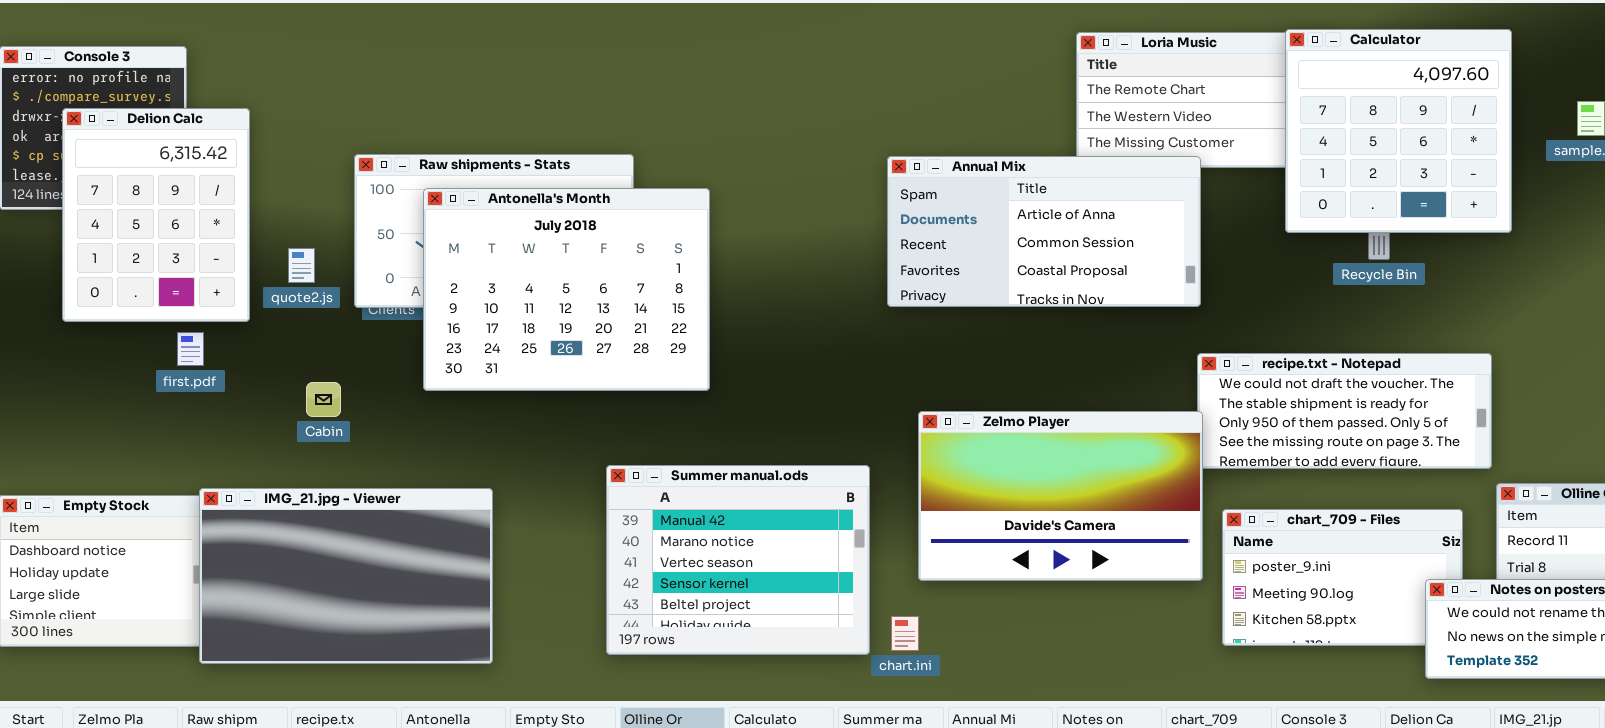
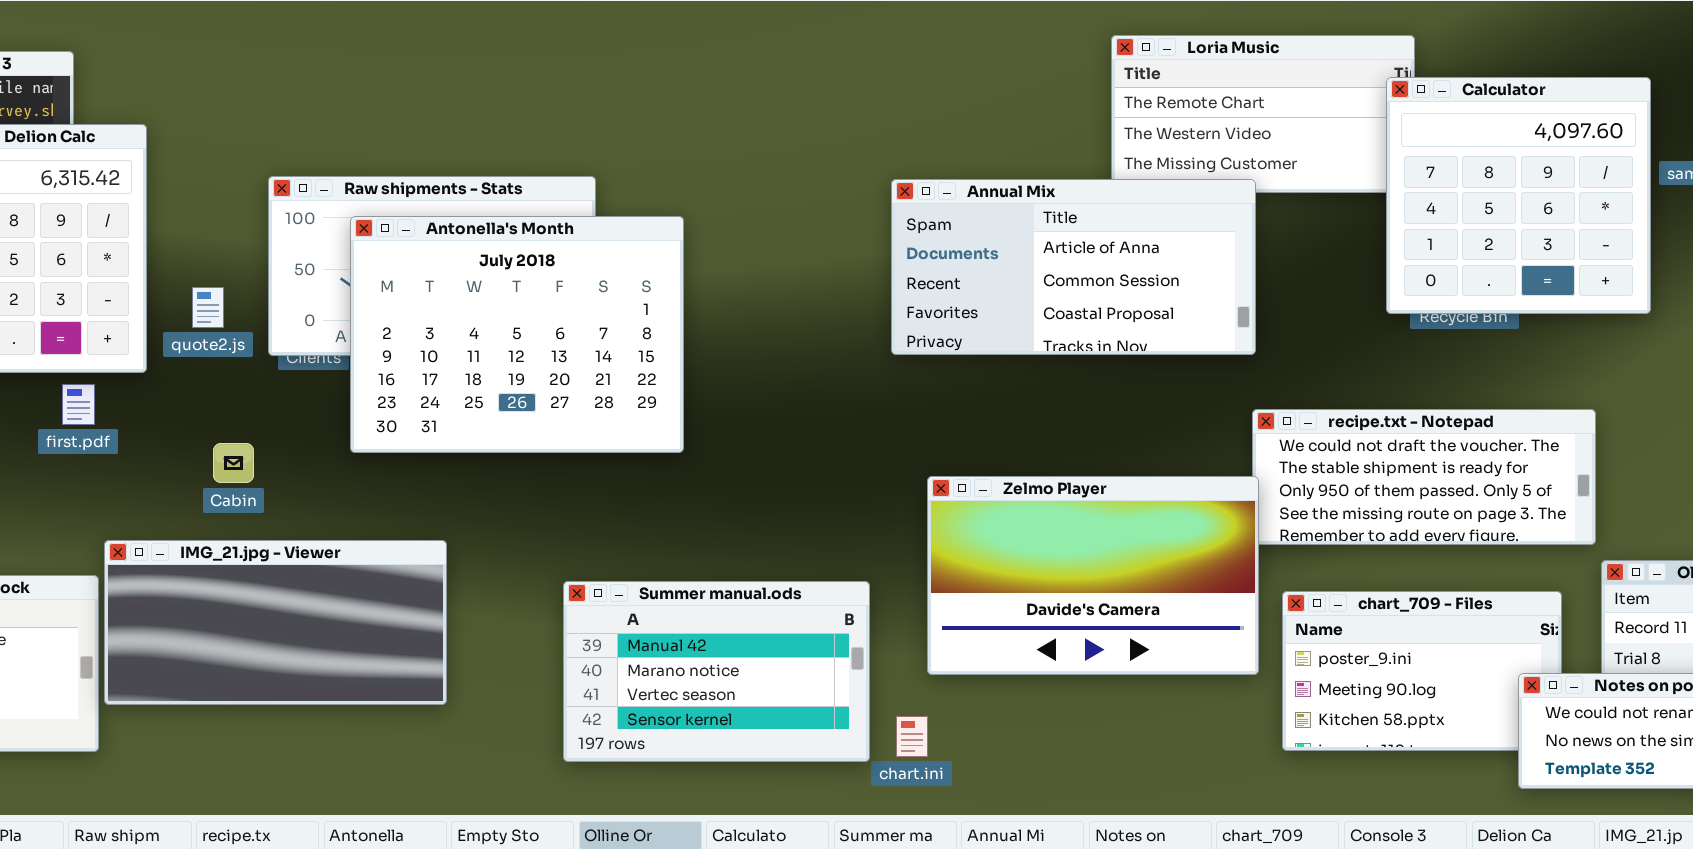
Calculator: [1285,29,1512,233] -> [1386,77,1651,314], moved
Summer manual.ods: [606,465,870,655] -> [563,581,870,762], resized
IMG_21.jpg - Viewer: [199,488,493,664] -> [104,540,447,705], moved, resized

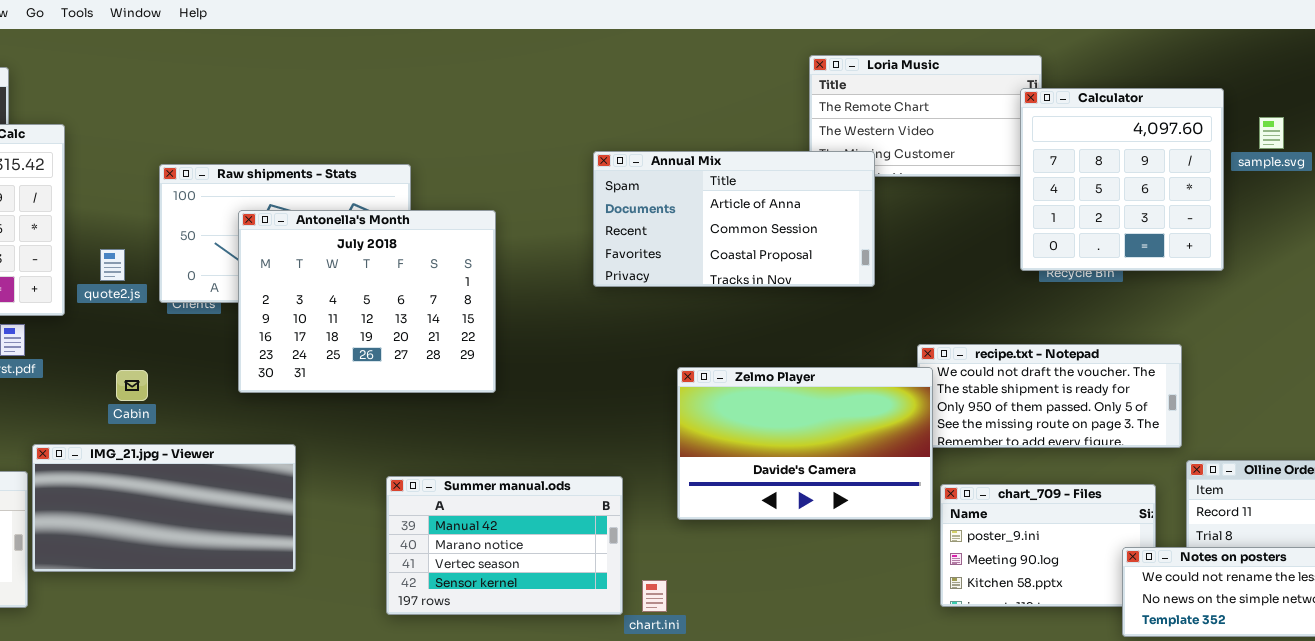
Annual Mix: [891,179,1256,355] -> [593,151,875,287], moved
Antonella's Month: [350,216,684,453] -> [238,210,496,393], moved
Zelmo Player: [927,476,1259,675] -> [677,367,933,520], moved

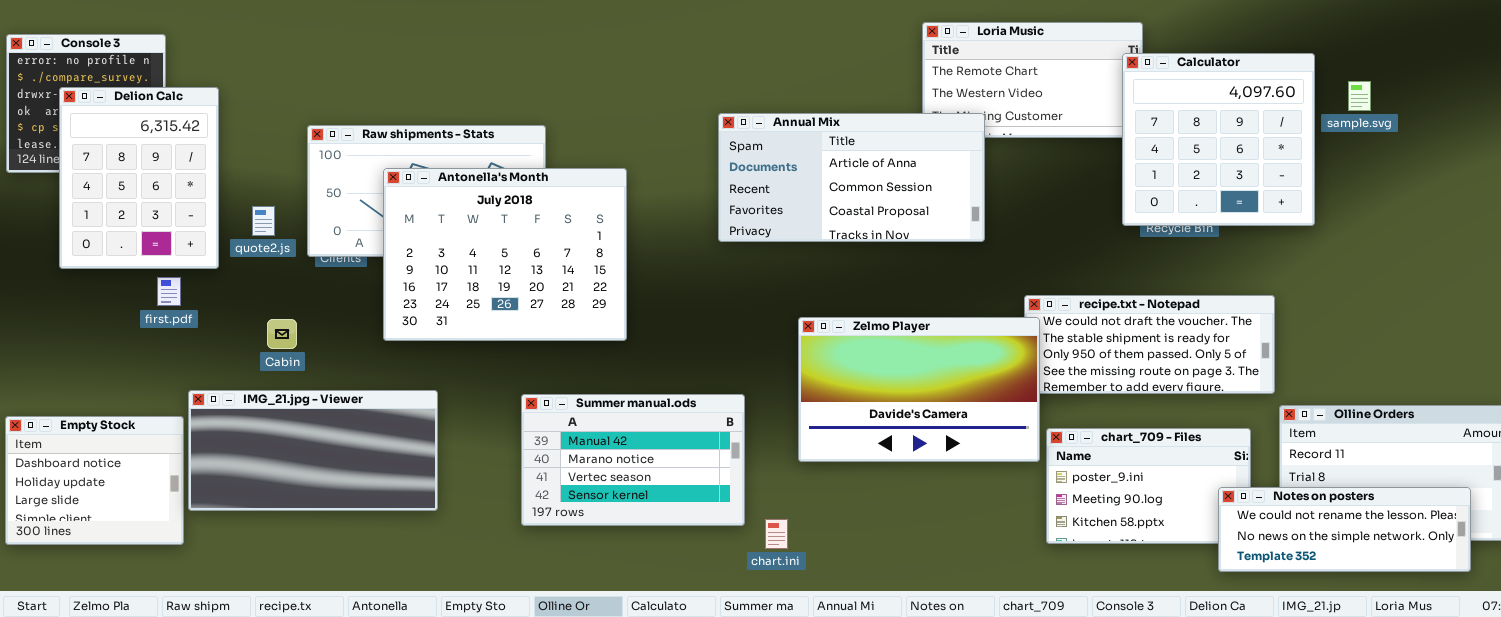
Summer manual.ods: [386,476,623,615] -> [521,394,745,526], moved

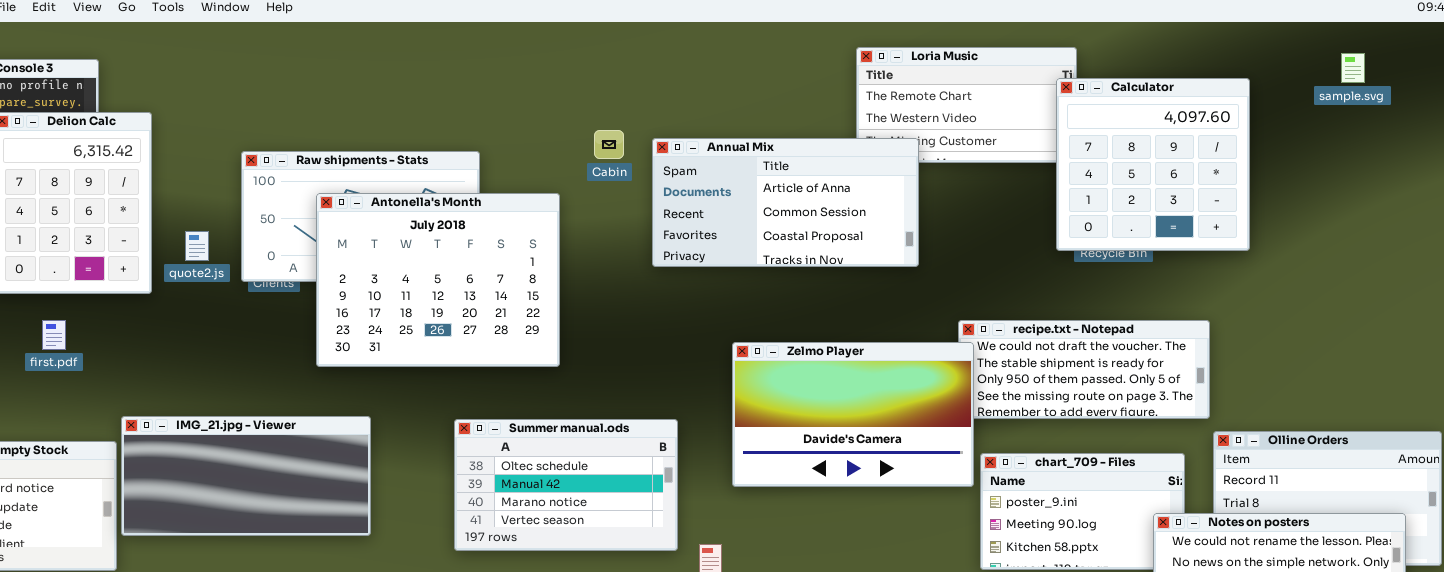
sample.svg: [1348,81,1371,111] -> [1341,53,1365,83], moved
first.pdf: [157,277,181,306] -> [42,320,66,350], moved
Cabin: [267,319,297,349] -> [594,130,624,159], moved
Summer manual.ods: [521,394,745,526] -> [454,419,678,551], scrolled up 1 row

